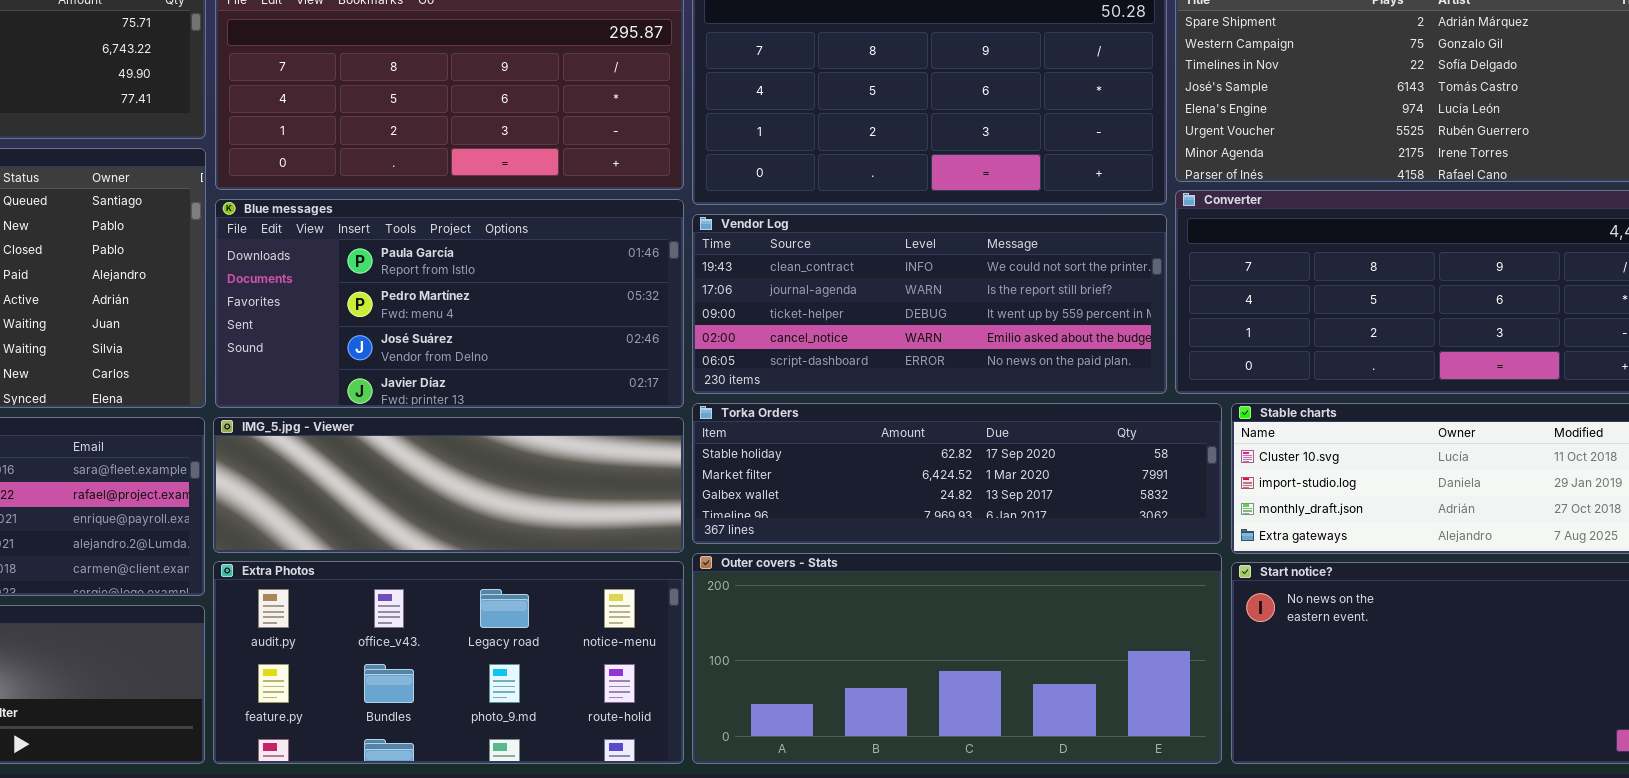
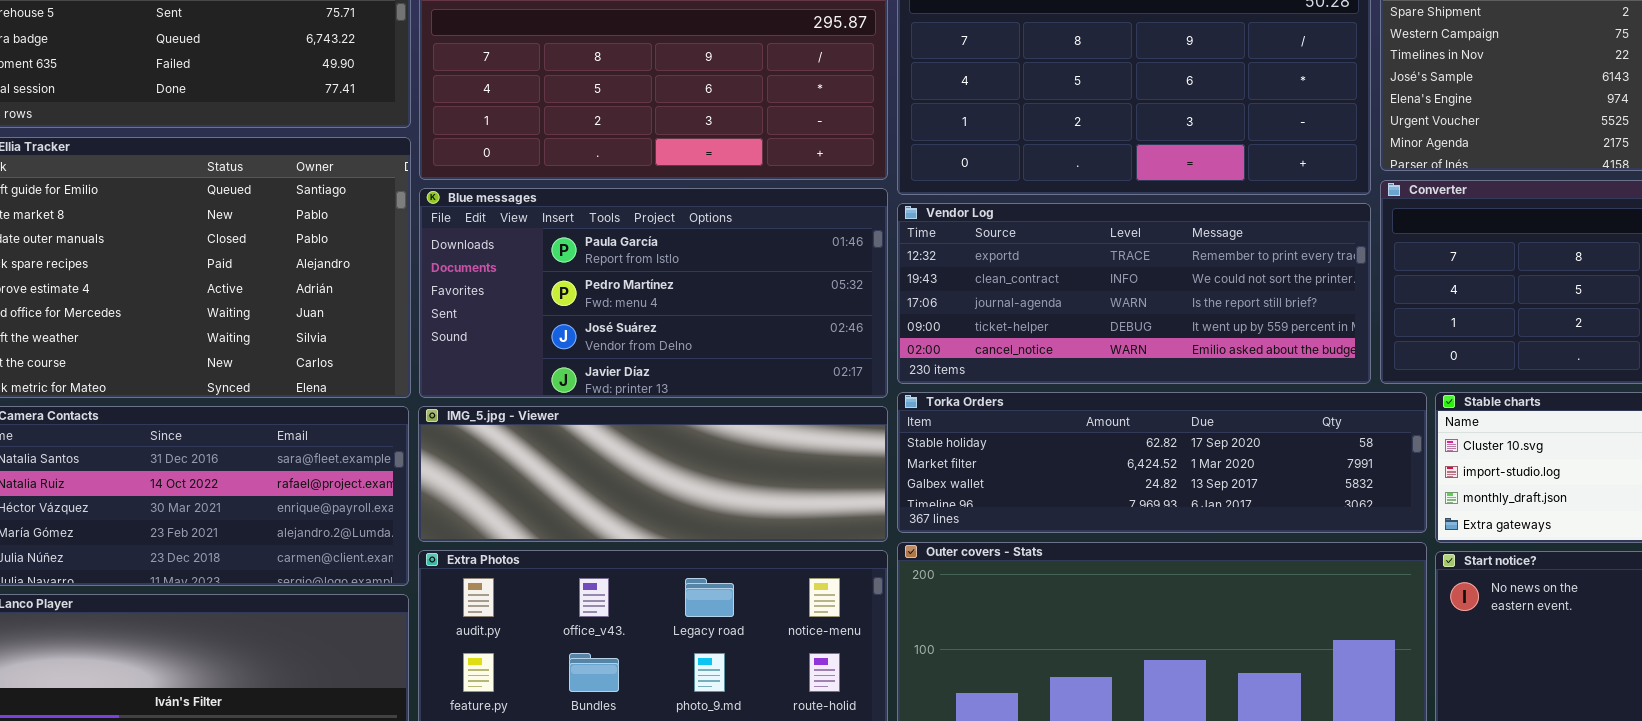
Vendor Log: [692,214,1167,394] -> [897,203,1371,384], scrolled up 1 row

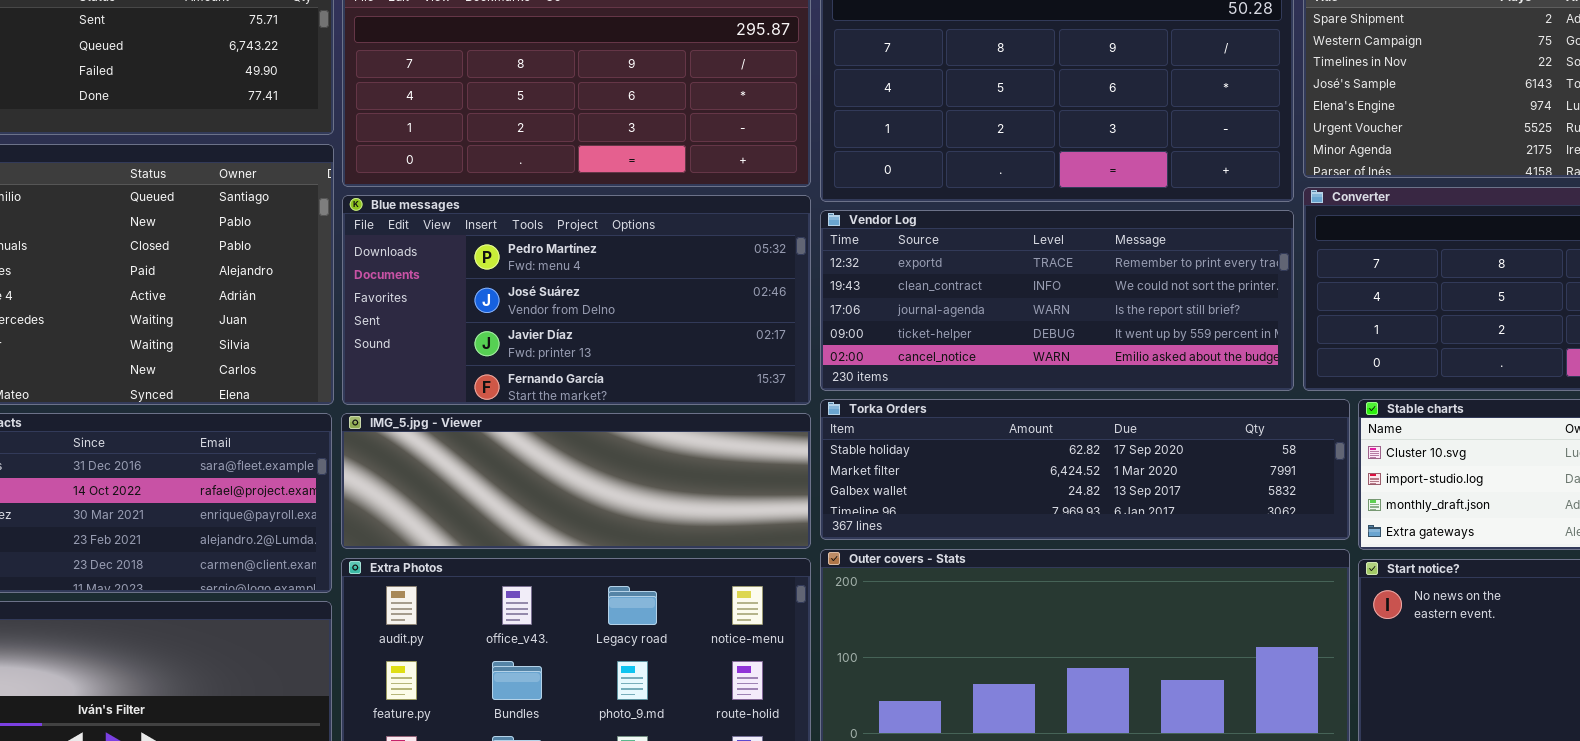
Blue messages: [419,188,888,398] -> [342,195,811,405], scrolled down 1 row

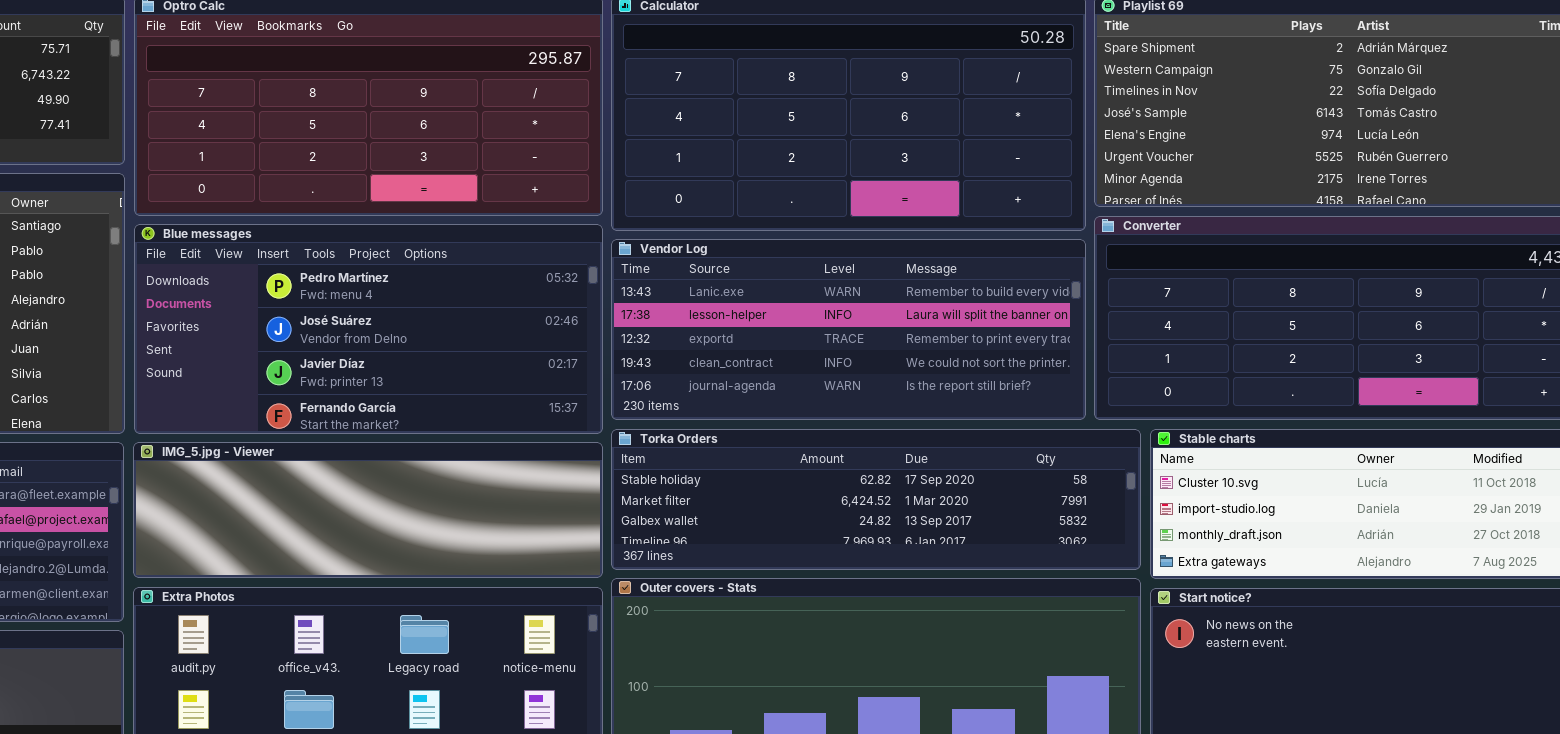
Vendor Log: [820,210,1294,391] -> [611,239,1086,420], scrolled up 2 rows

